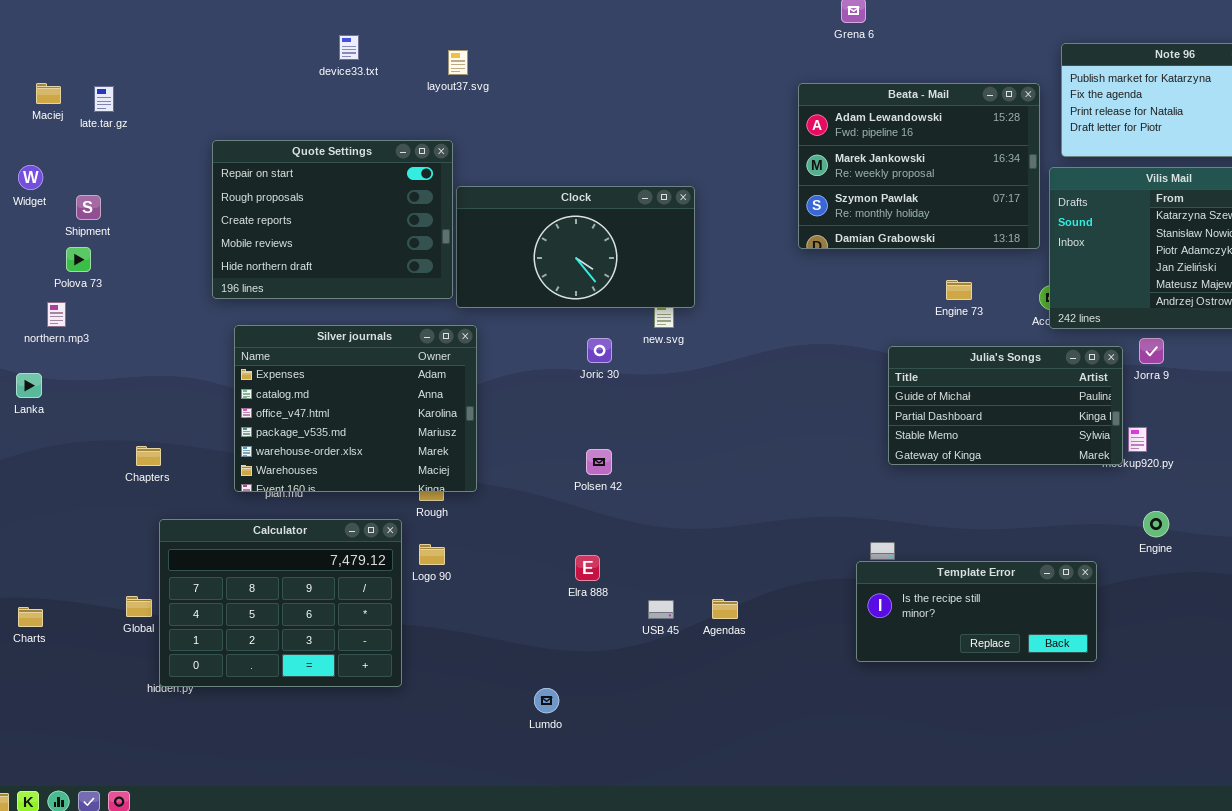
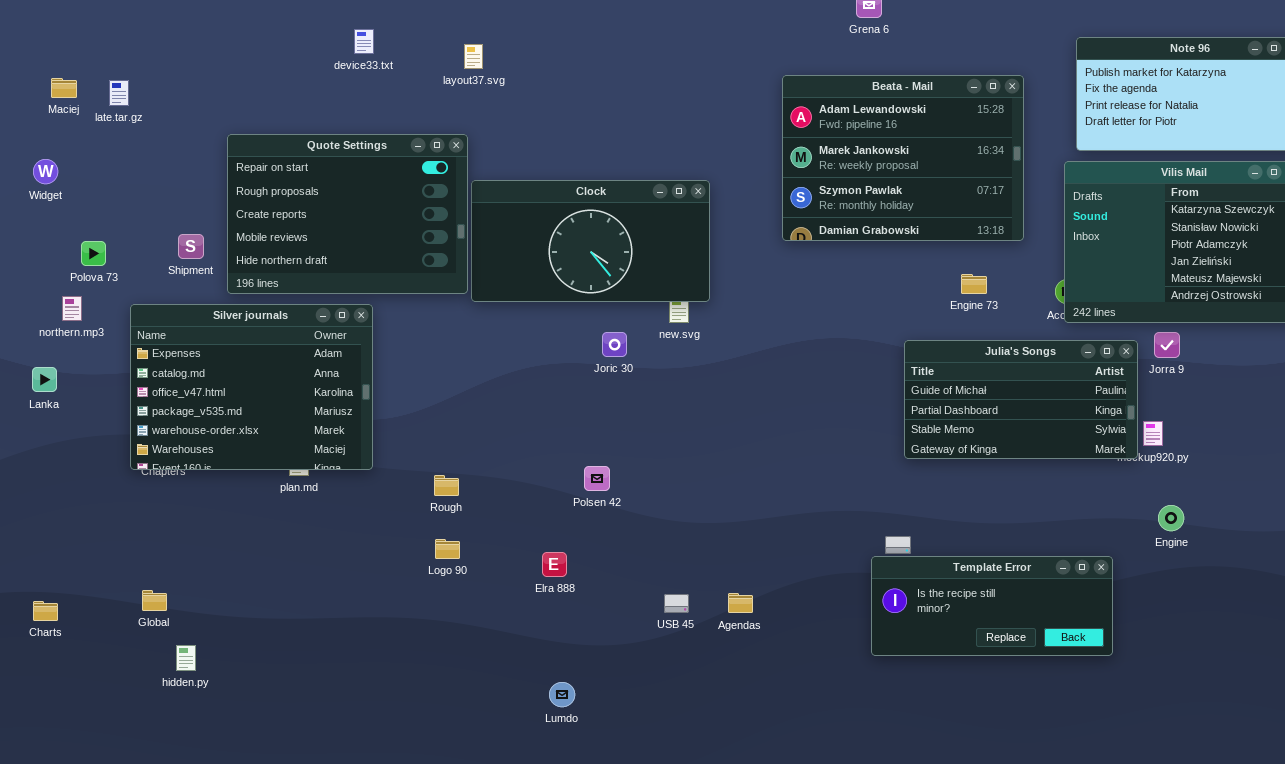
Beata - Mail: [798,83,1040,249] -> [782,75,1024,241], moved
Shipment: [76,195,101,220] -> [178,234,204,259], moved
Silver journals: [234,325,477,492] -> [130,304,373,470], moved
Polsen 42: [586,449,612,475] -> [584,466,610,491], moved
Calculator: [159,519,402,687] -> none, closed
Elra 888: [575,555,600,581] -> [542,552,567,577], moved

